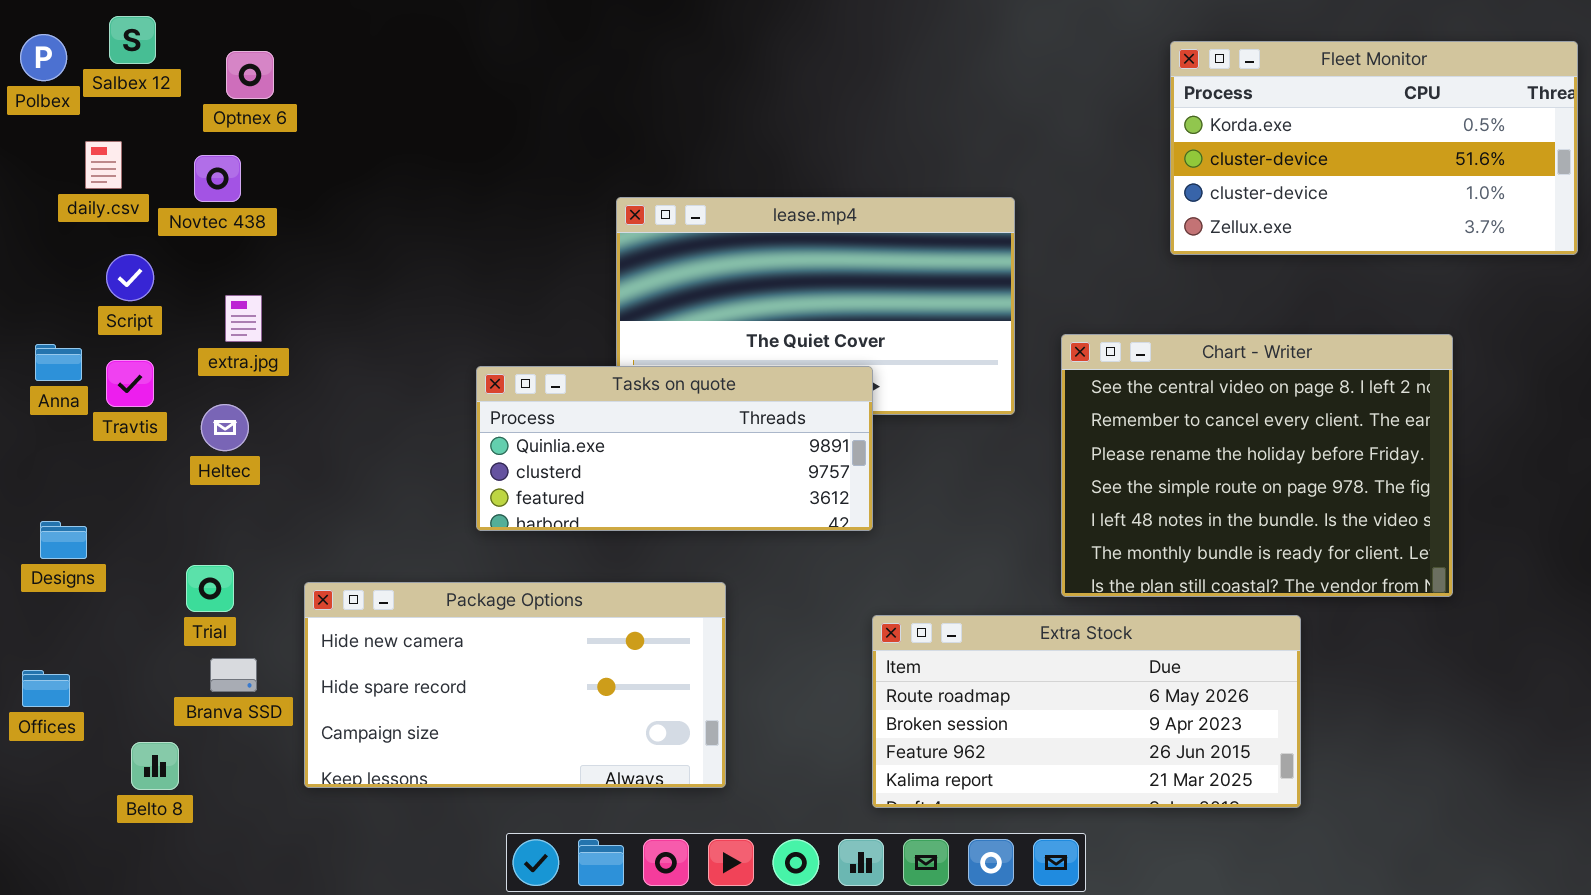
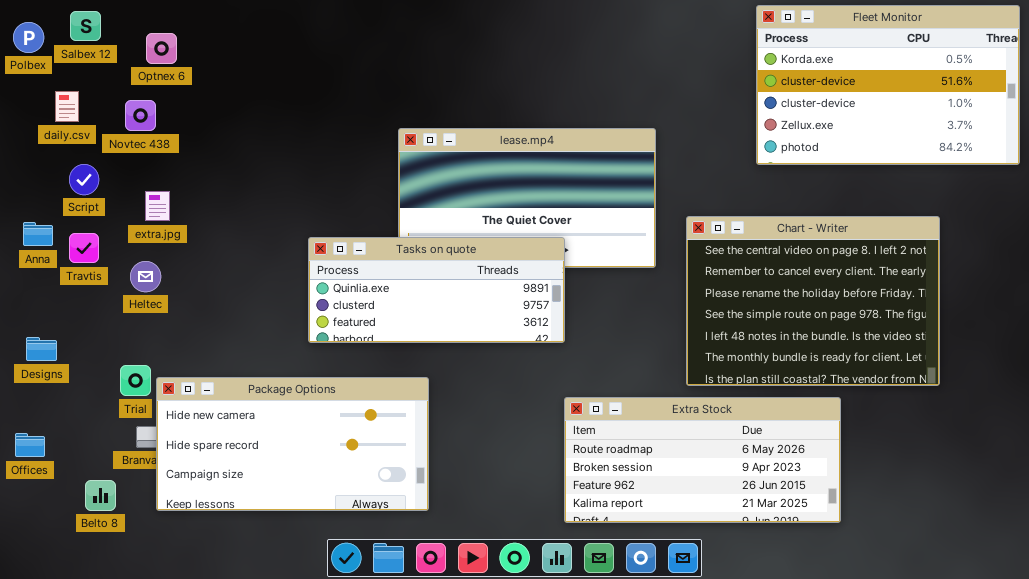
Fleet Monitor: [1170,41,1578,255] -> [756,5,1020,165], resized
Package Options: [304,582,726,788] -> [156,377,429,511], moved

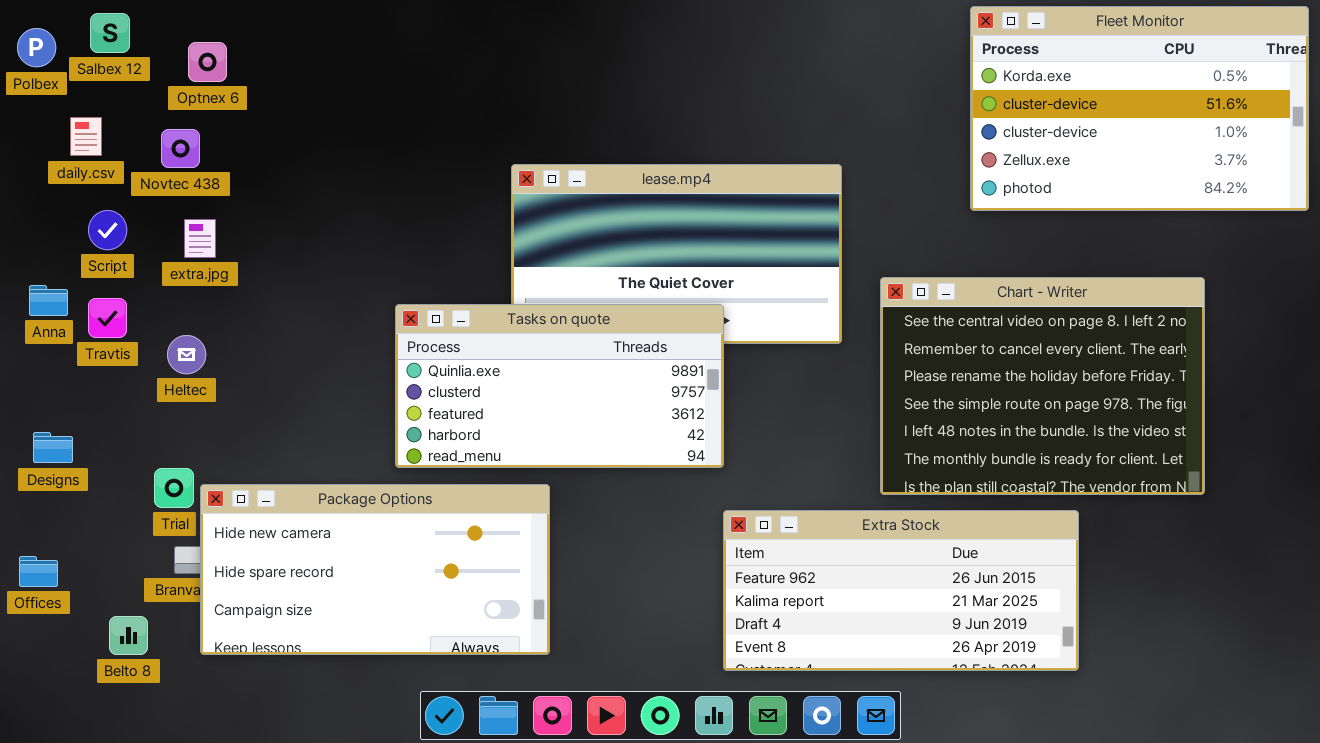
extra.jpg: [145,191,170,221] -> [184,219,216,258], moved
Tasks on quote: [308,237,565,343] -> [395,304,724,468], resized
Extra Stock: [564,397,841,523] -> [723,510,1079,671], scrolled down 2 rows

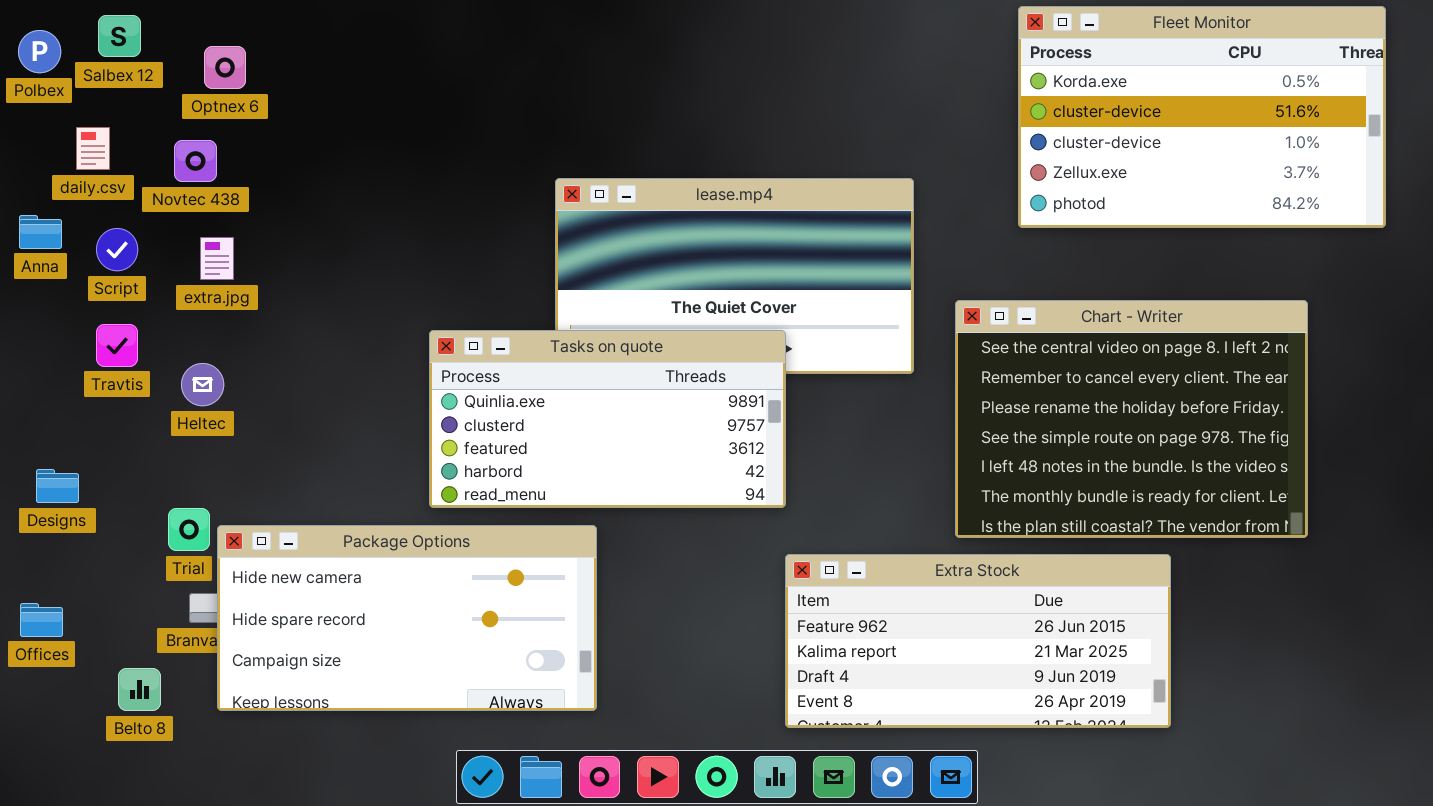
Fleet Monitor: [970,6,1309,211] -> [1018,6,1386,228], moved
Anna: [29,285,68,316] -> [19,215,62,249], moved

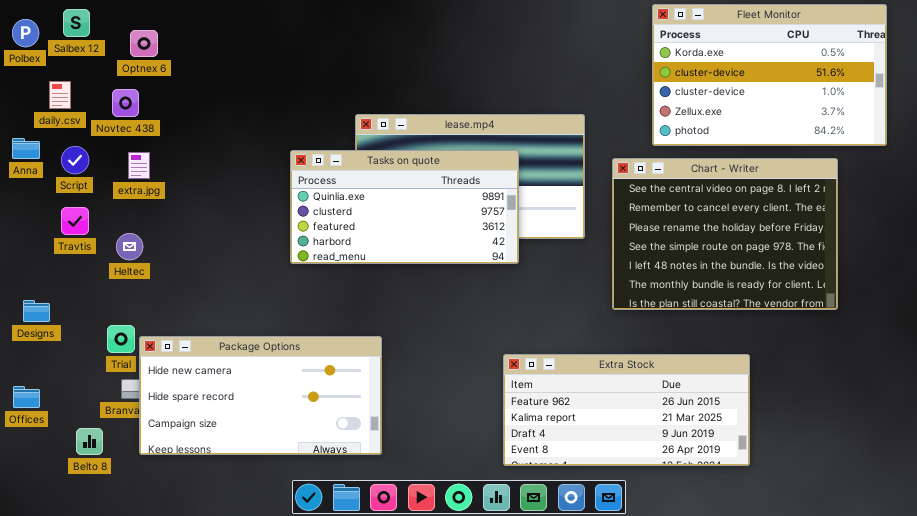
Chart - Writer: [955,300,1308,538] -> [612,158,838,310], moved
Tasks on quote: [429,330,786,508] -> [290,150,519,264], moved

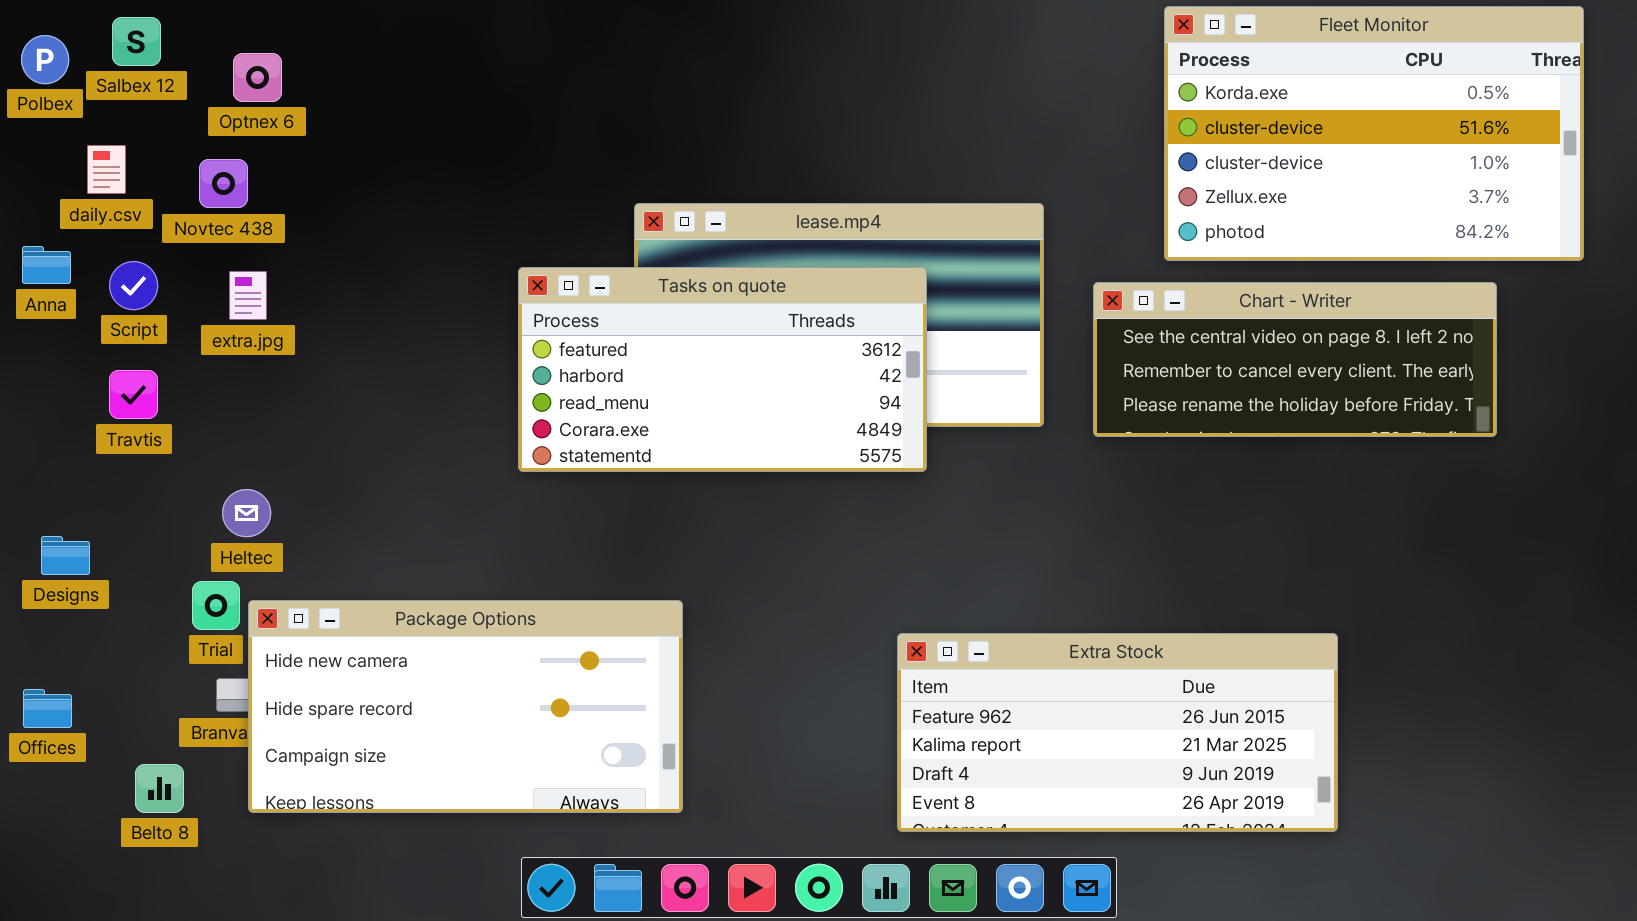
Tasks on quote: [290,150,519,264] -> [518,267,927,472], scrolled down 2 rows
Chart - Writer: [612,158,838,310] -> [1093,282,1497,437], resized
Heltec: [116,233,143,260] -> [222,489,271,537], moved

